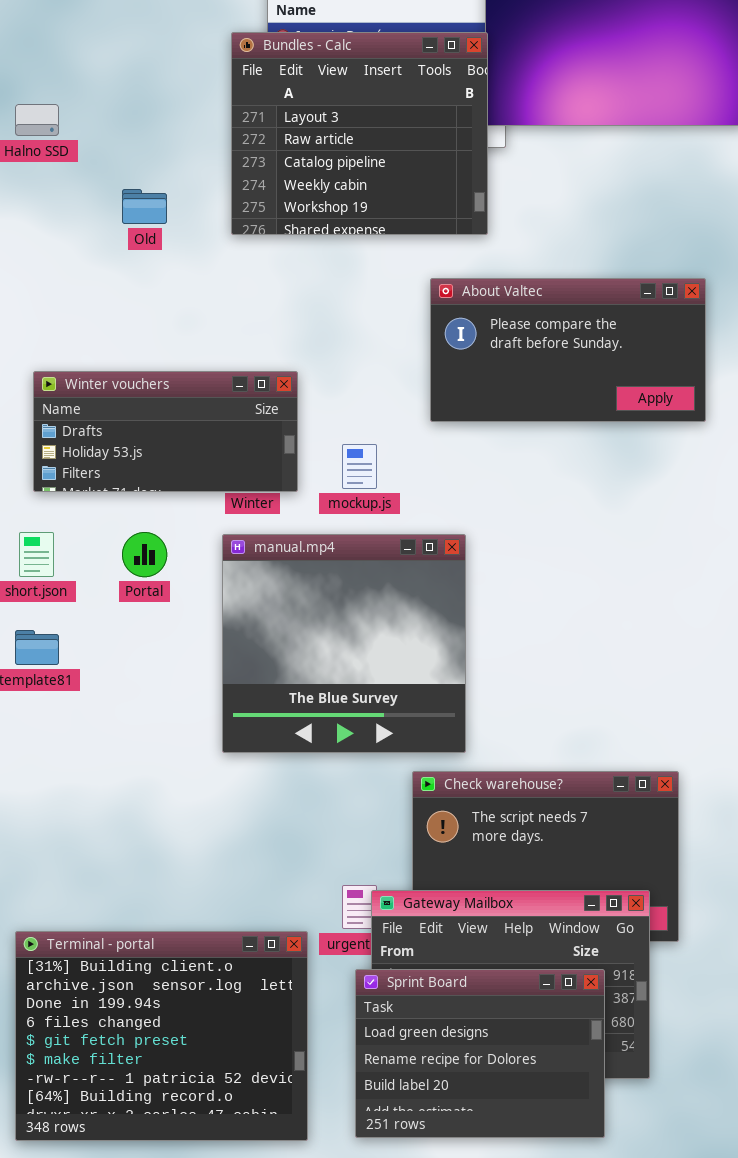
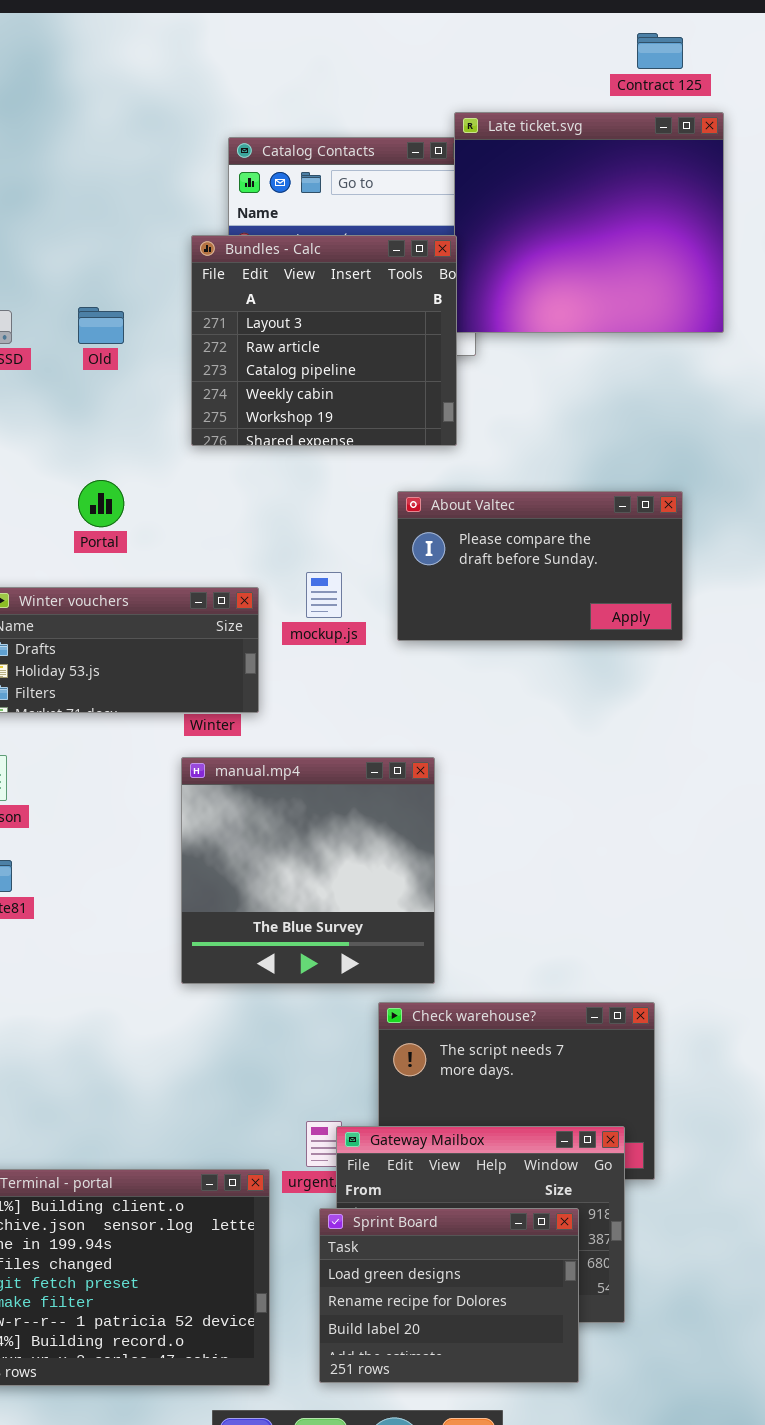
Old: [122,189,167,224] -> [78,307,124,344], moved
mockup.js: [342,444,377,489] -> [306,572,342,618], moved
Portal: [122,532,167,577] -> [78,480,124,527], moved

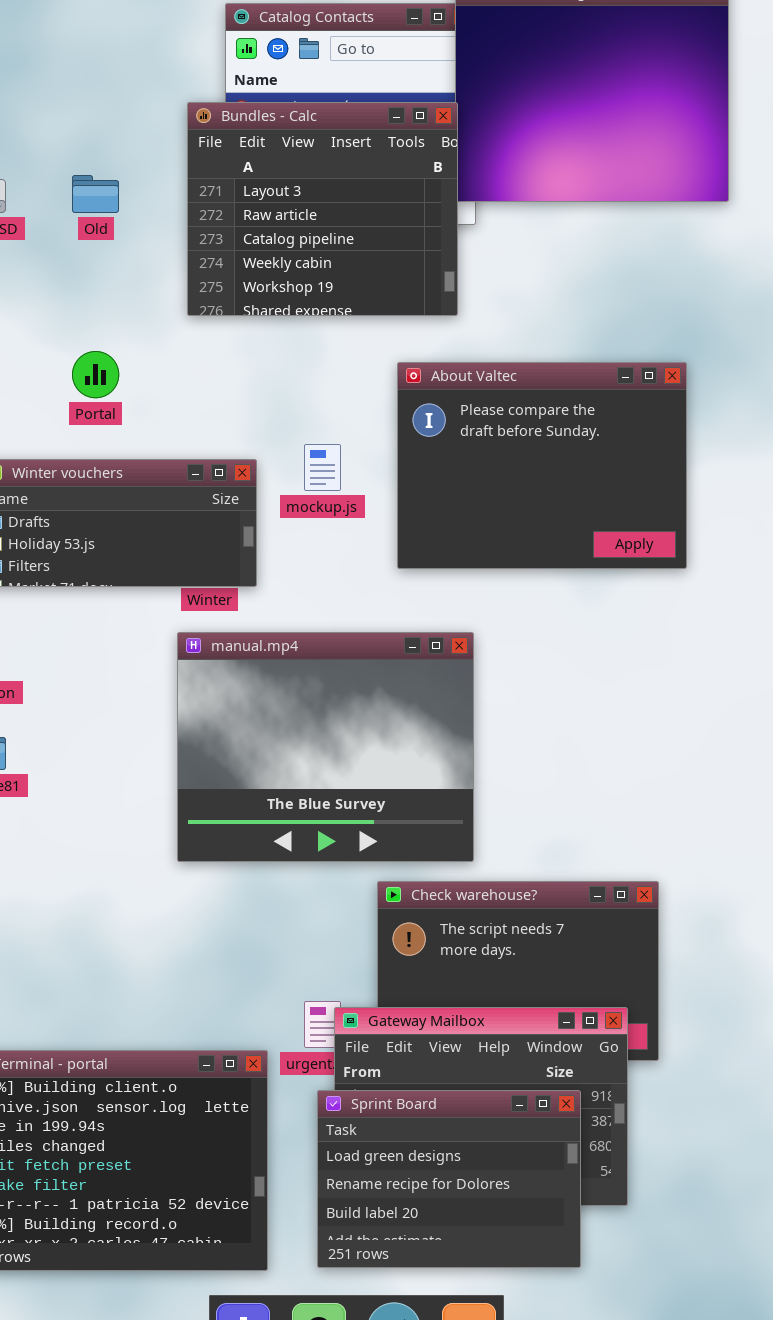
About Valtec: [397,491,683,641] -> [397,362,687,569], resized
manual.mp4: [181,757,435,984] -> [177,632,474,862], resized

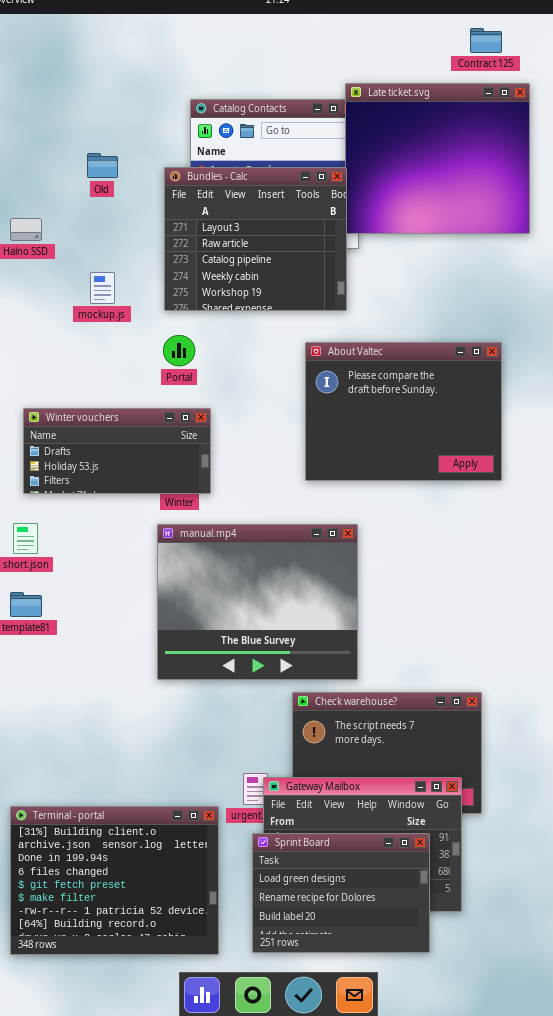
Old: [72,175,119,213] -> [87,153,118,178], moved
Portal: [72,351,119,398] -> [163,335,195,366], moved
mockup.js: [304,444,341,491] -> [90,272,115,304], moved

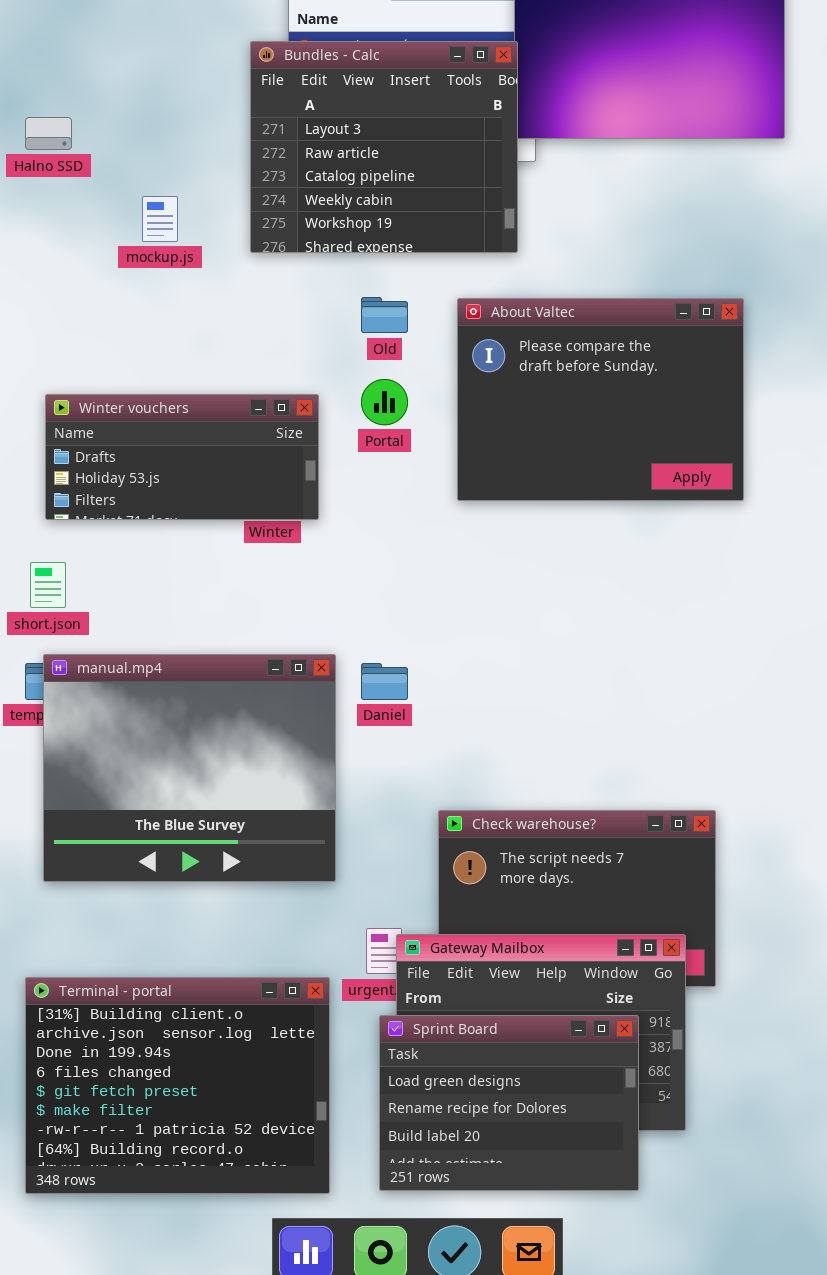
Old: [87,153,118,178] -> [361,297,408,333], moved
Portal: [163,335,195,366] -> [361,379,408,425], moved
manual.mp4: [157,524,358,680] -> [43,654,336,882], moved

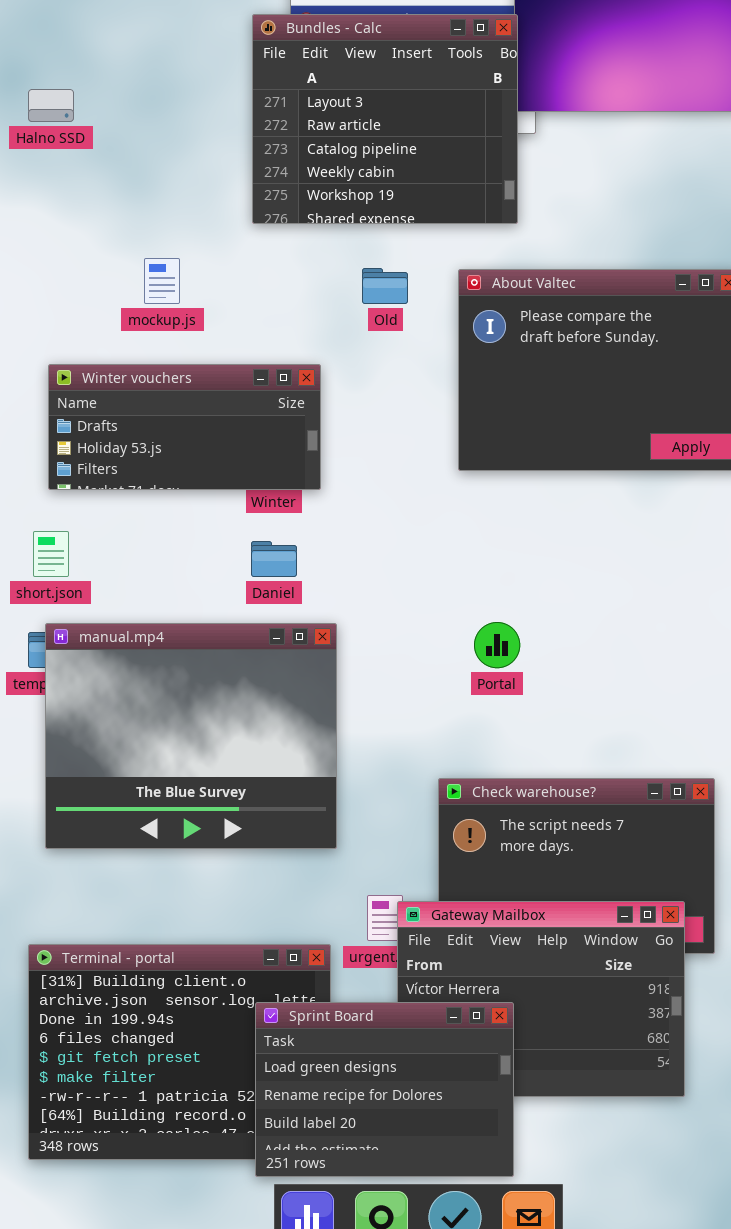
mockup.js: [142,196,178,242] -> [144,258,180,304], moved
Portal: [361,379,408,425] -> [474,622,520,668], moved
Daniel: [361,663,408,700] -> [251,541,297,577], moved
Sprint Board: [379,1015,639,1191] -> [255,1002,514,1177], moved

